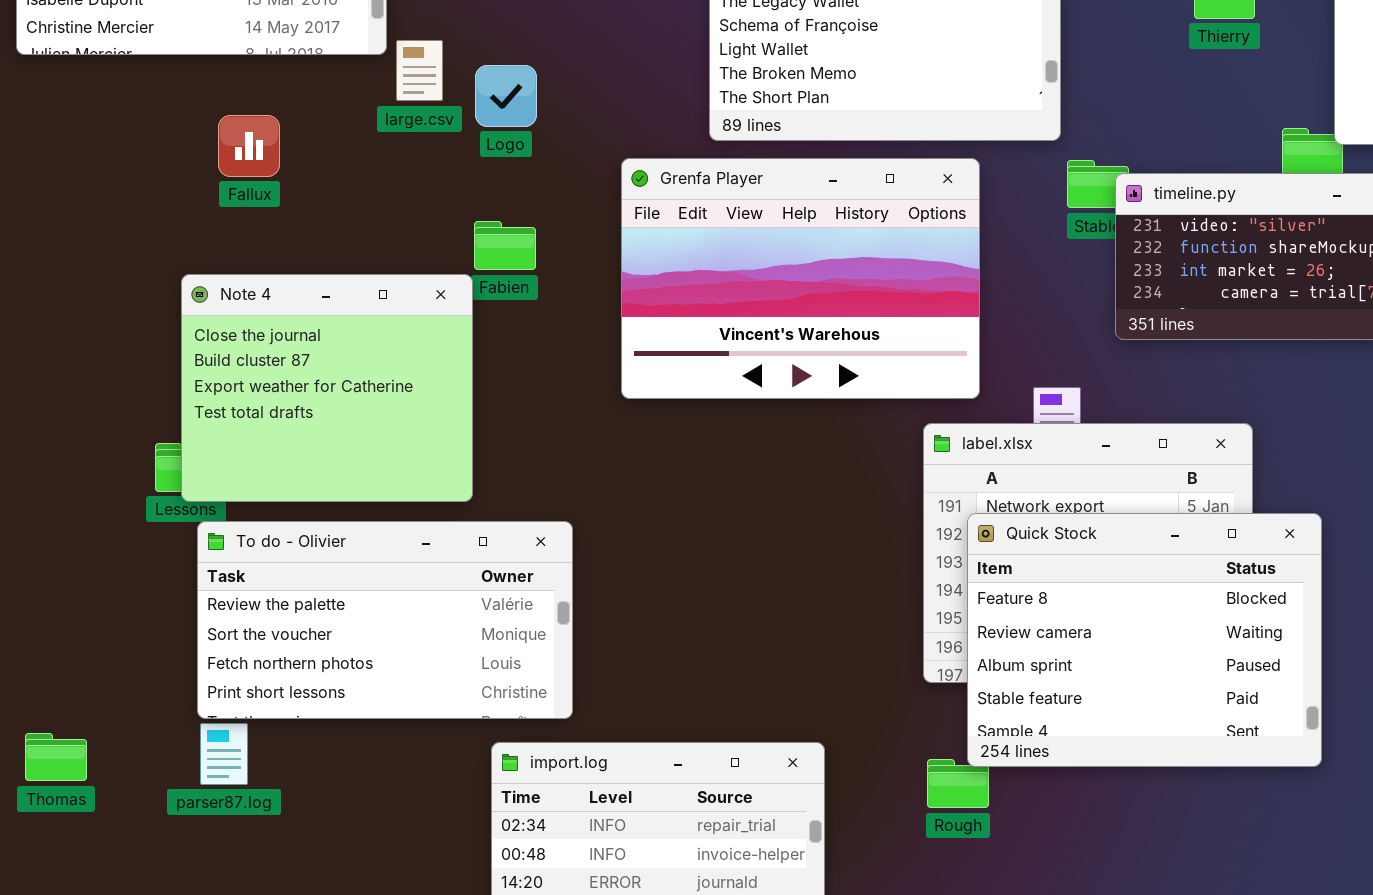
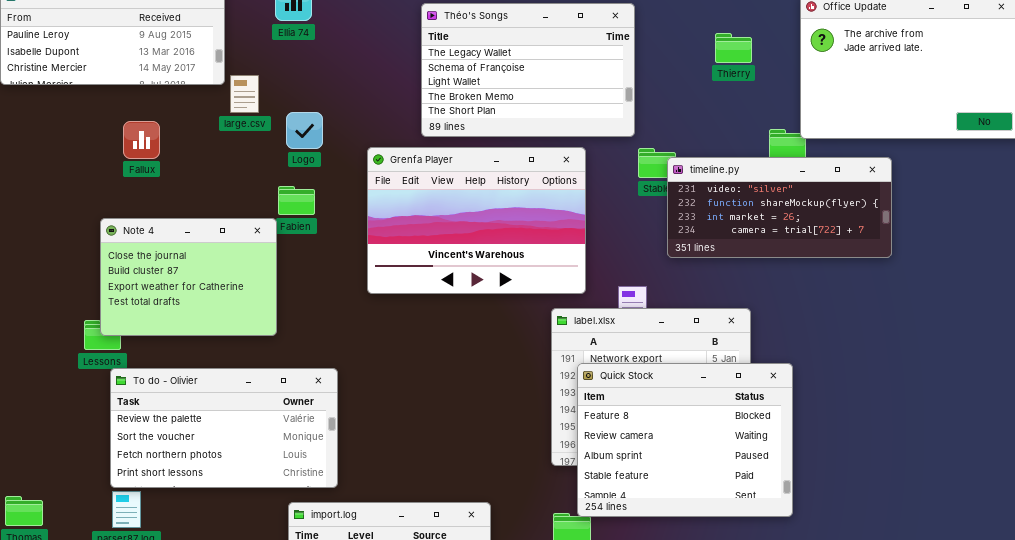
Logo: [475,65,537,127] -> [286,112,323,149], moved
Note 4: [181,274,473,502] -> [100,218,277,336], resized

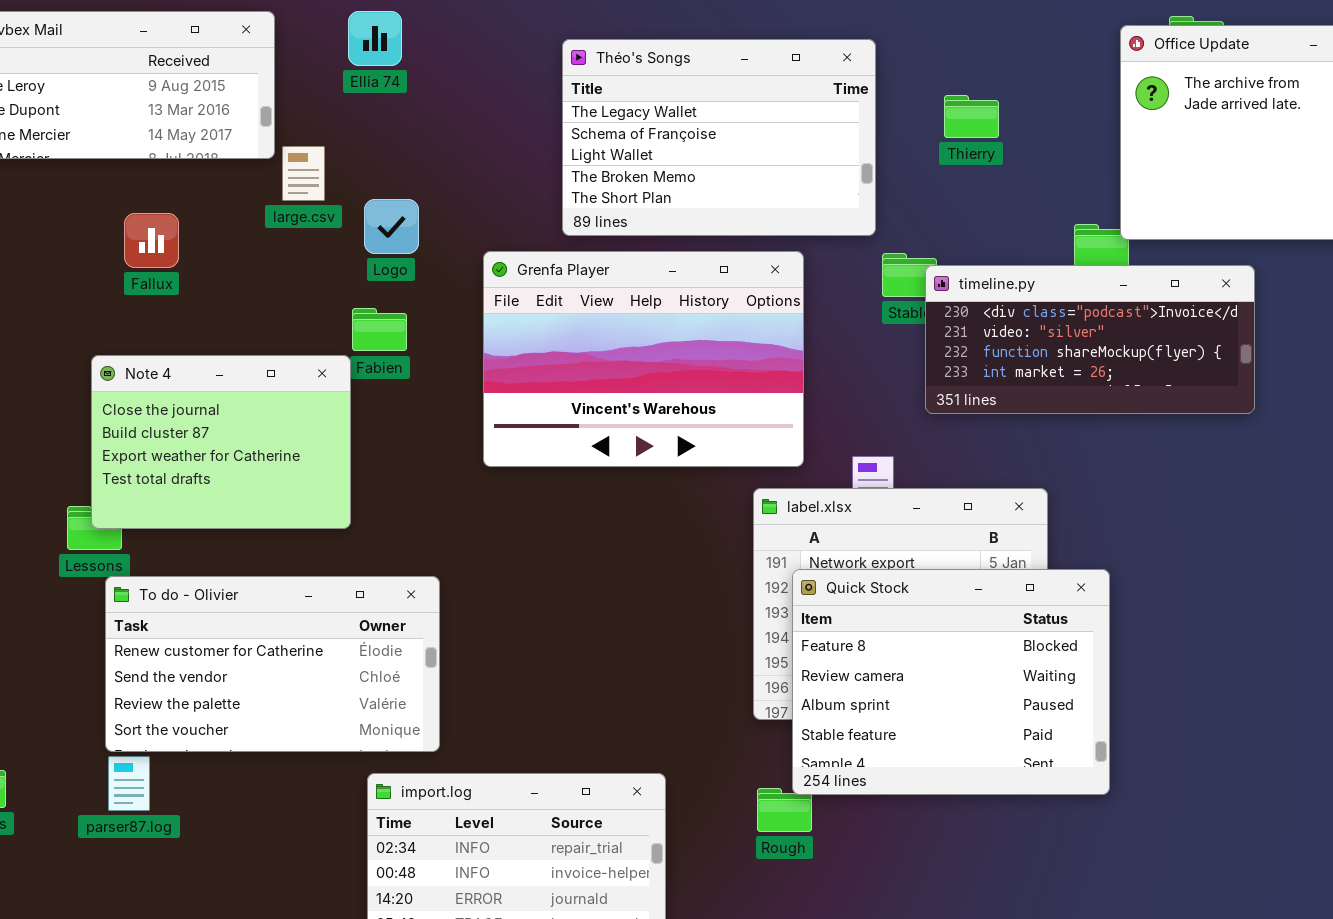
Thierry: [715,33,752,63] -> [944,95,999,138], moved
timeline.py: [667,157,892,258] -> [925,265,1255,414], scrolled up 1 row
To do - Olivier: [110,368,338,488] -> [105,576,440,752], scrolled up 2 rows

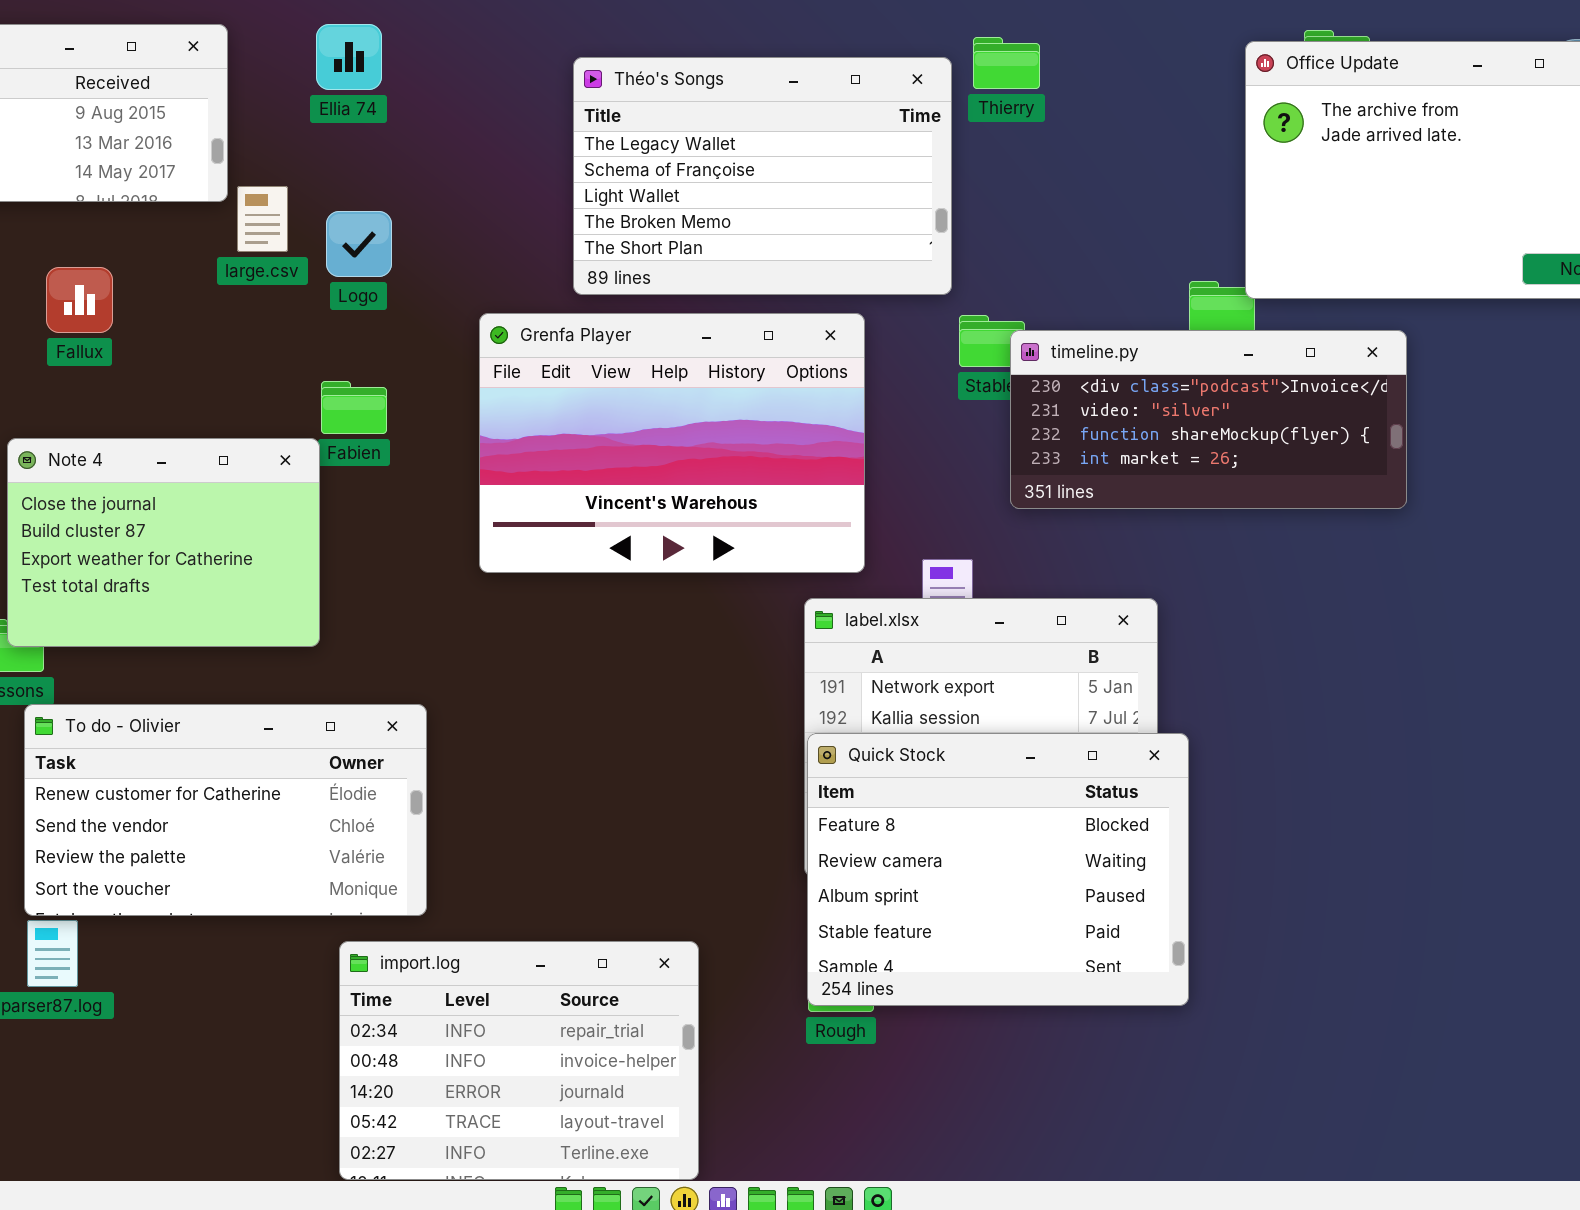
Thierry: [944,95,999,138] -> [973,37,1040,89], moved
Logo: [364,199,419,254] -> [326,211,392,277], moved
Quick Stock: [792,569,1110,795] -> [807,733,1189,1006], moved

